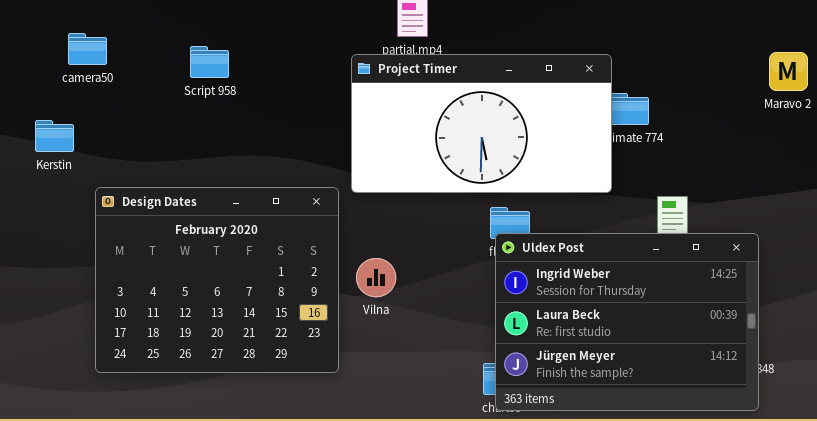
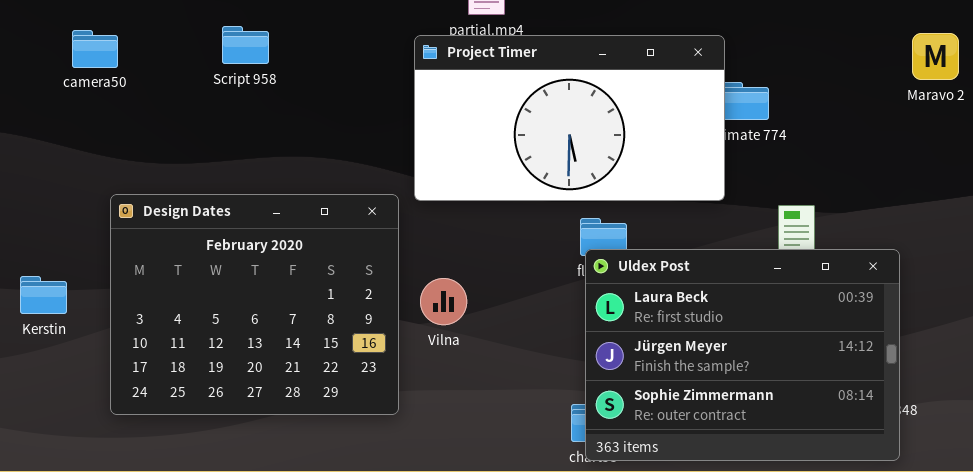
camera50: [68,33,107,65] -> [72,30,118,68], moved
Kerstin: [35,120,74,152] -> [20,276,67,314], moved
Uldex Post: [495,233,759,411] -> [585,249,900,461], scrolled down 1 row

